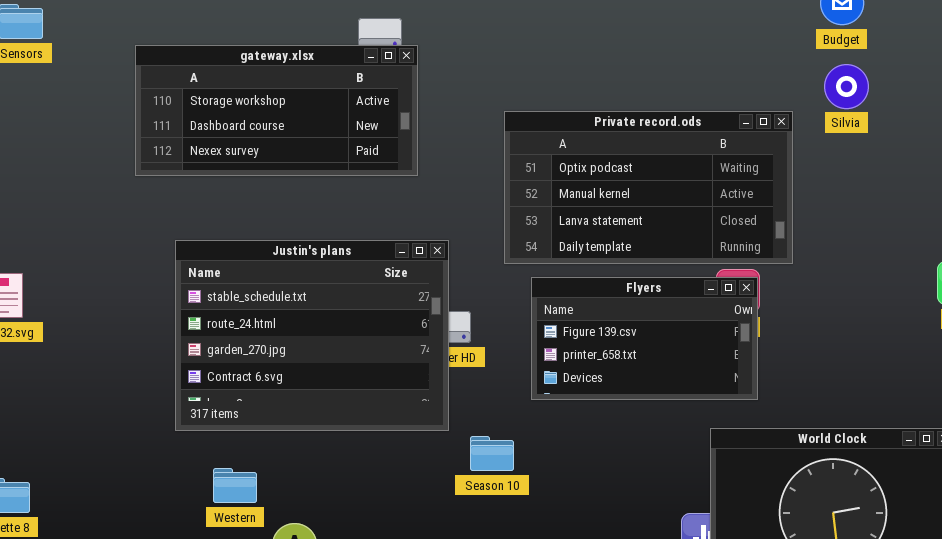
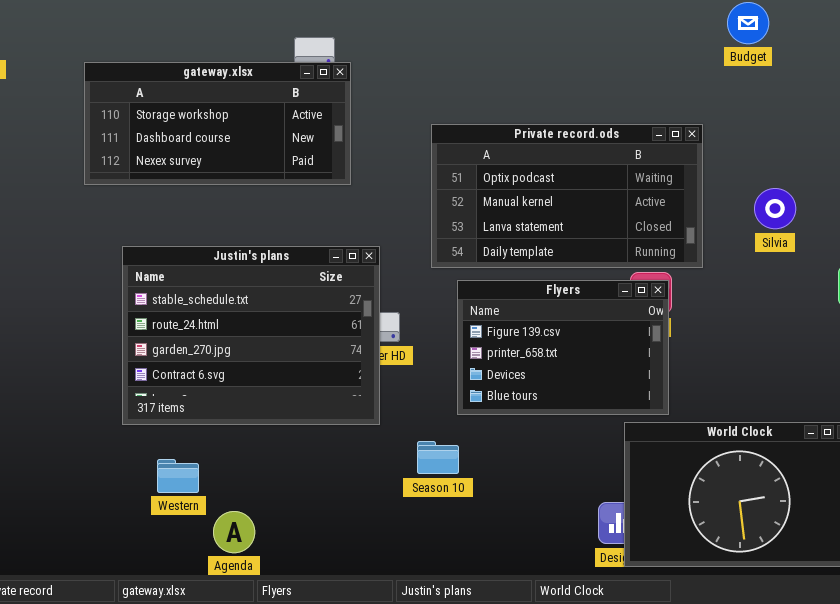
Silvia: [824,64,869,109] -> [754,188,796,229], moved
Flyers: [531,277,758,400] -> [457,280,669,415], resized
Season 10: [470,436,514,471] -> [417,441,459,474], moved

